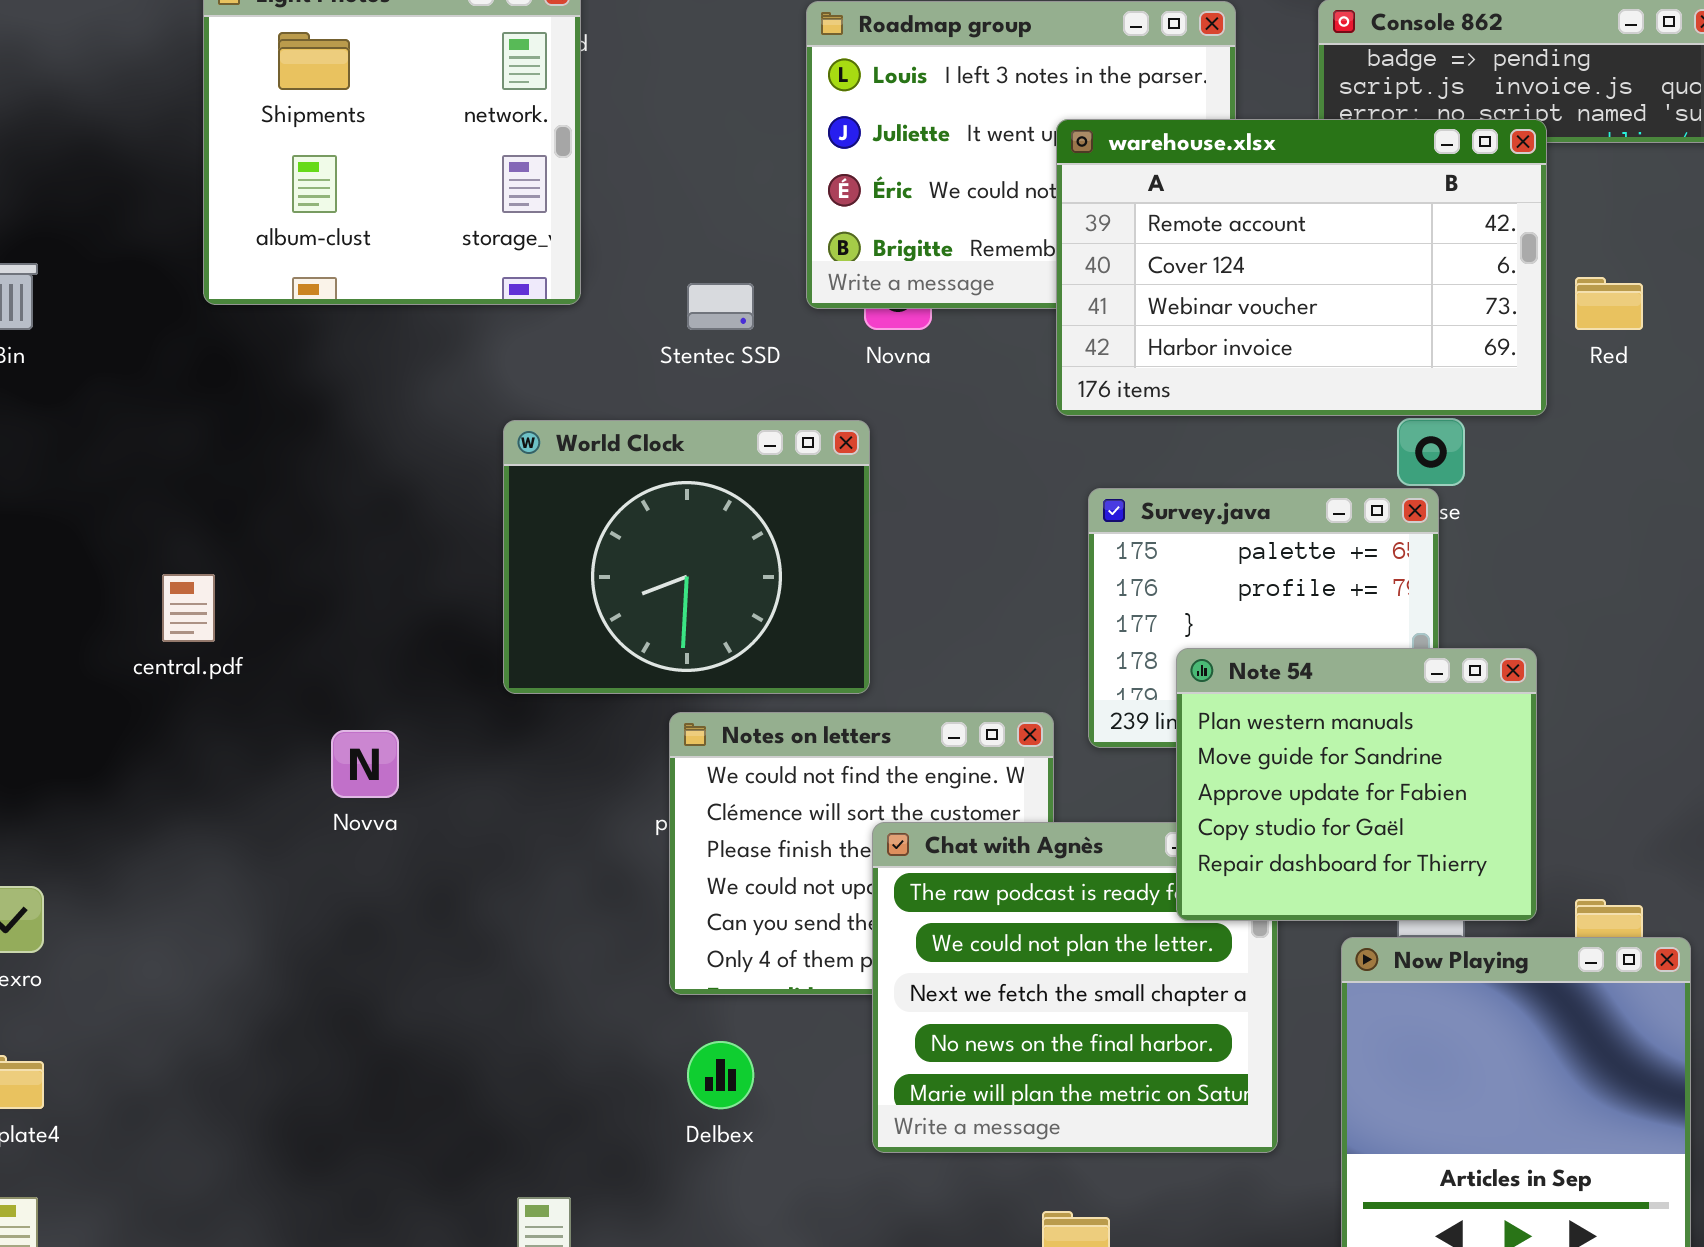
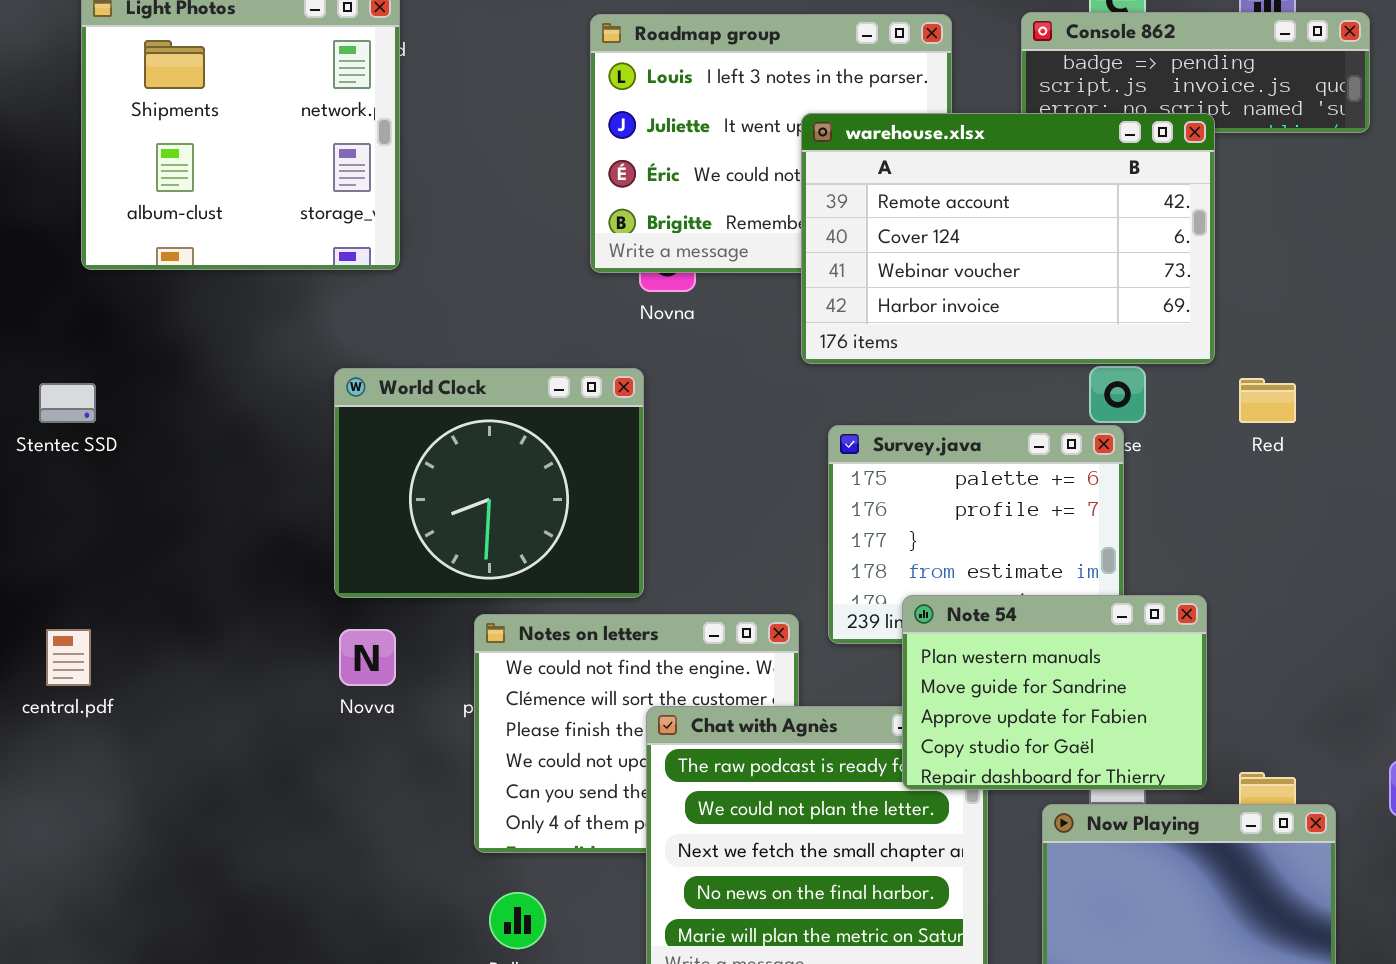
Red: [1575,277,1643,330] -> [1239,378,1296,423], moved
Stentec SSD: [687,283,754,330] -> [39,383,96,423], moved
central.pdf: [162,574,215,642] -> [46,629,91,686], moved
Note 54: [1176,648,1537,921] -> [902,595,1207,790], resized
Novva: [331,730,399,798] -> [339,629,396,686], moved

